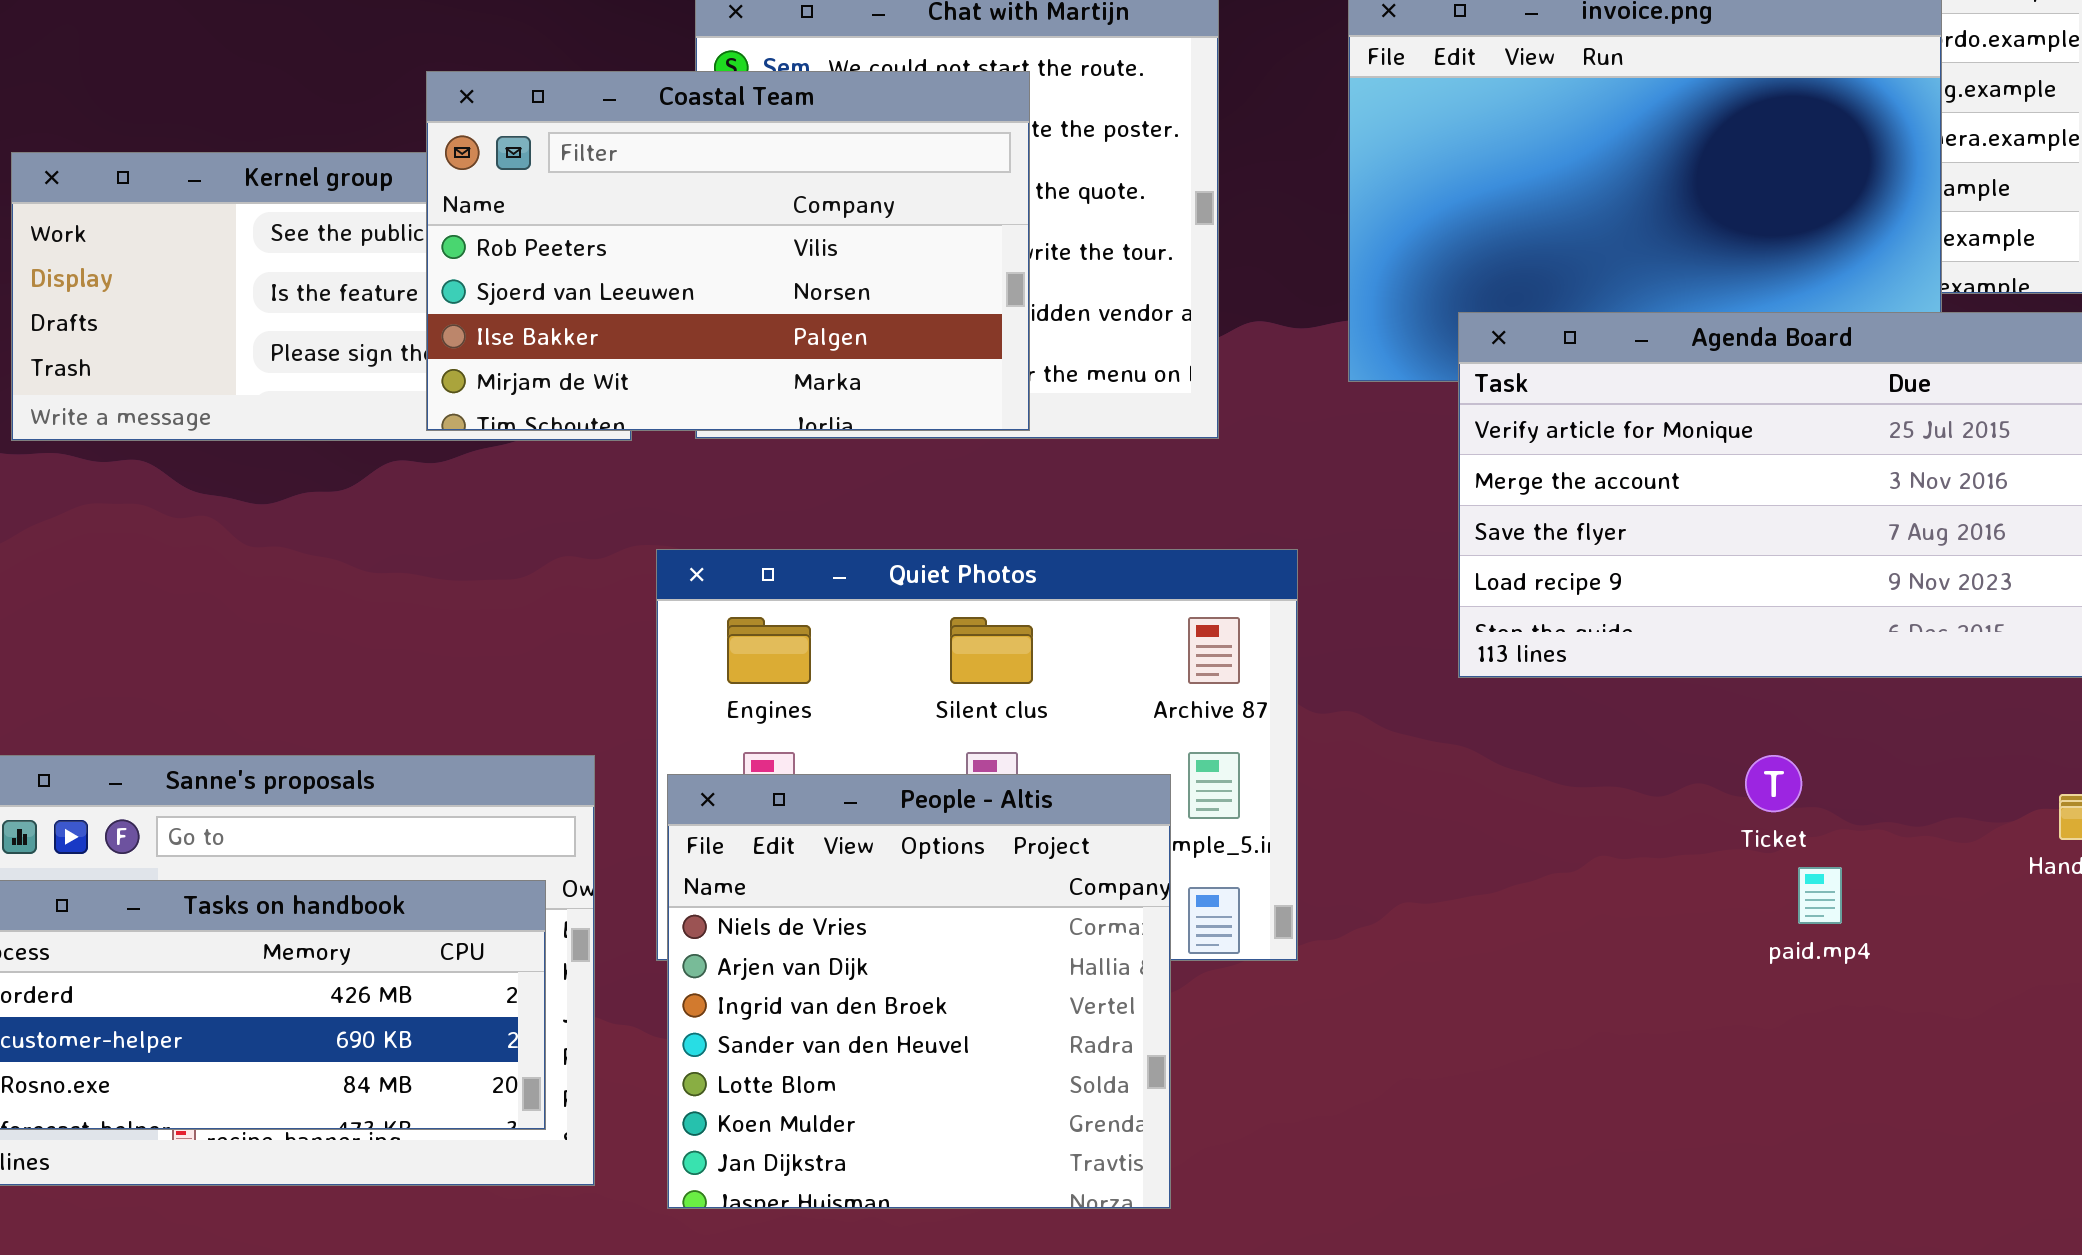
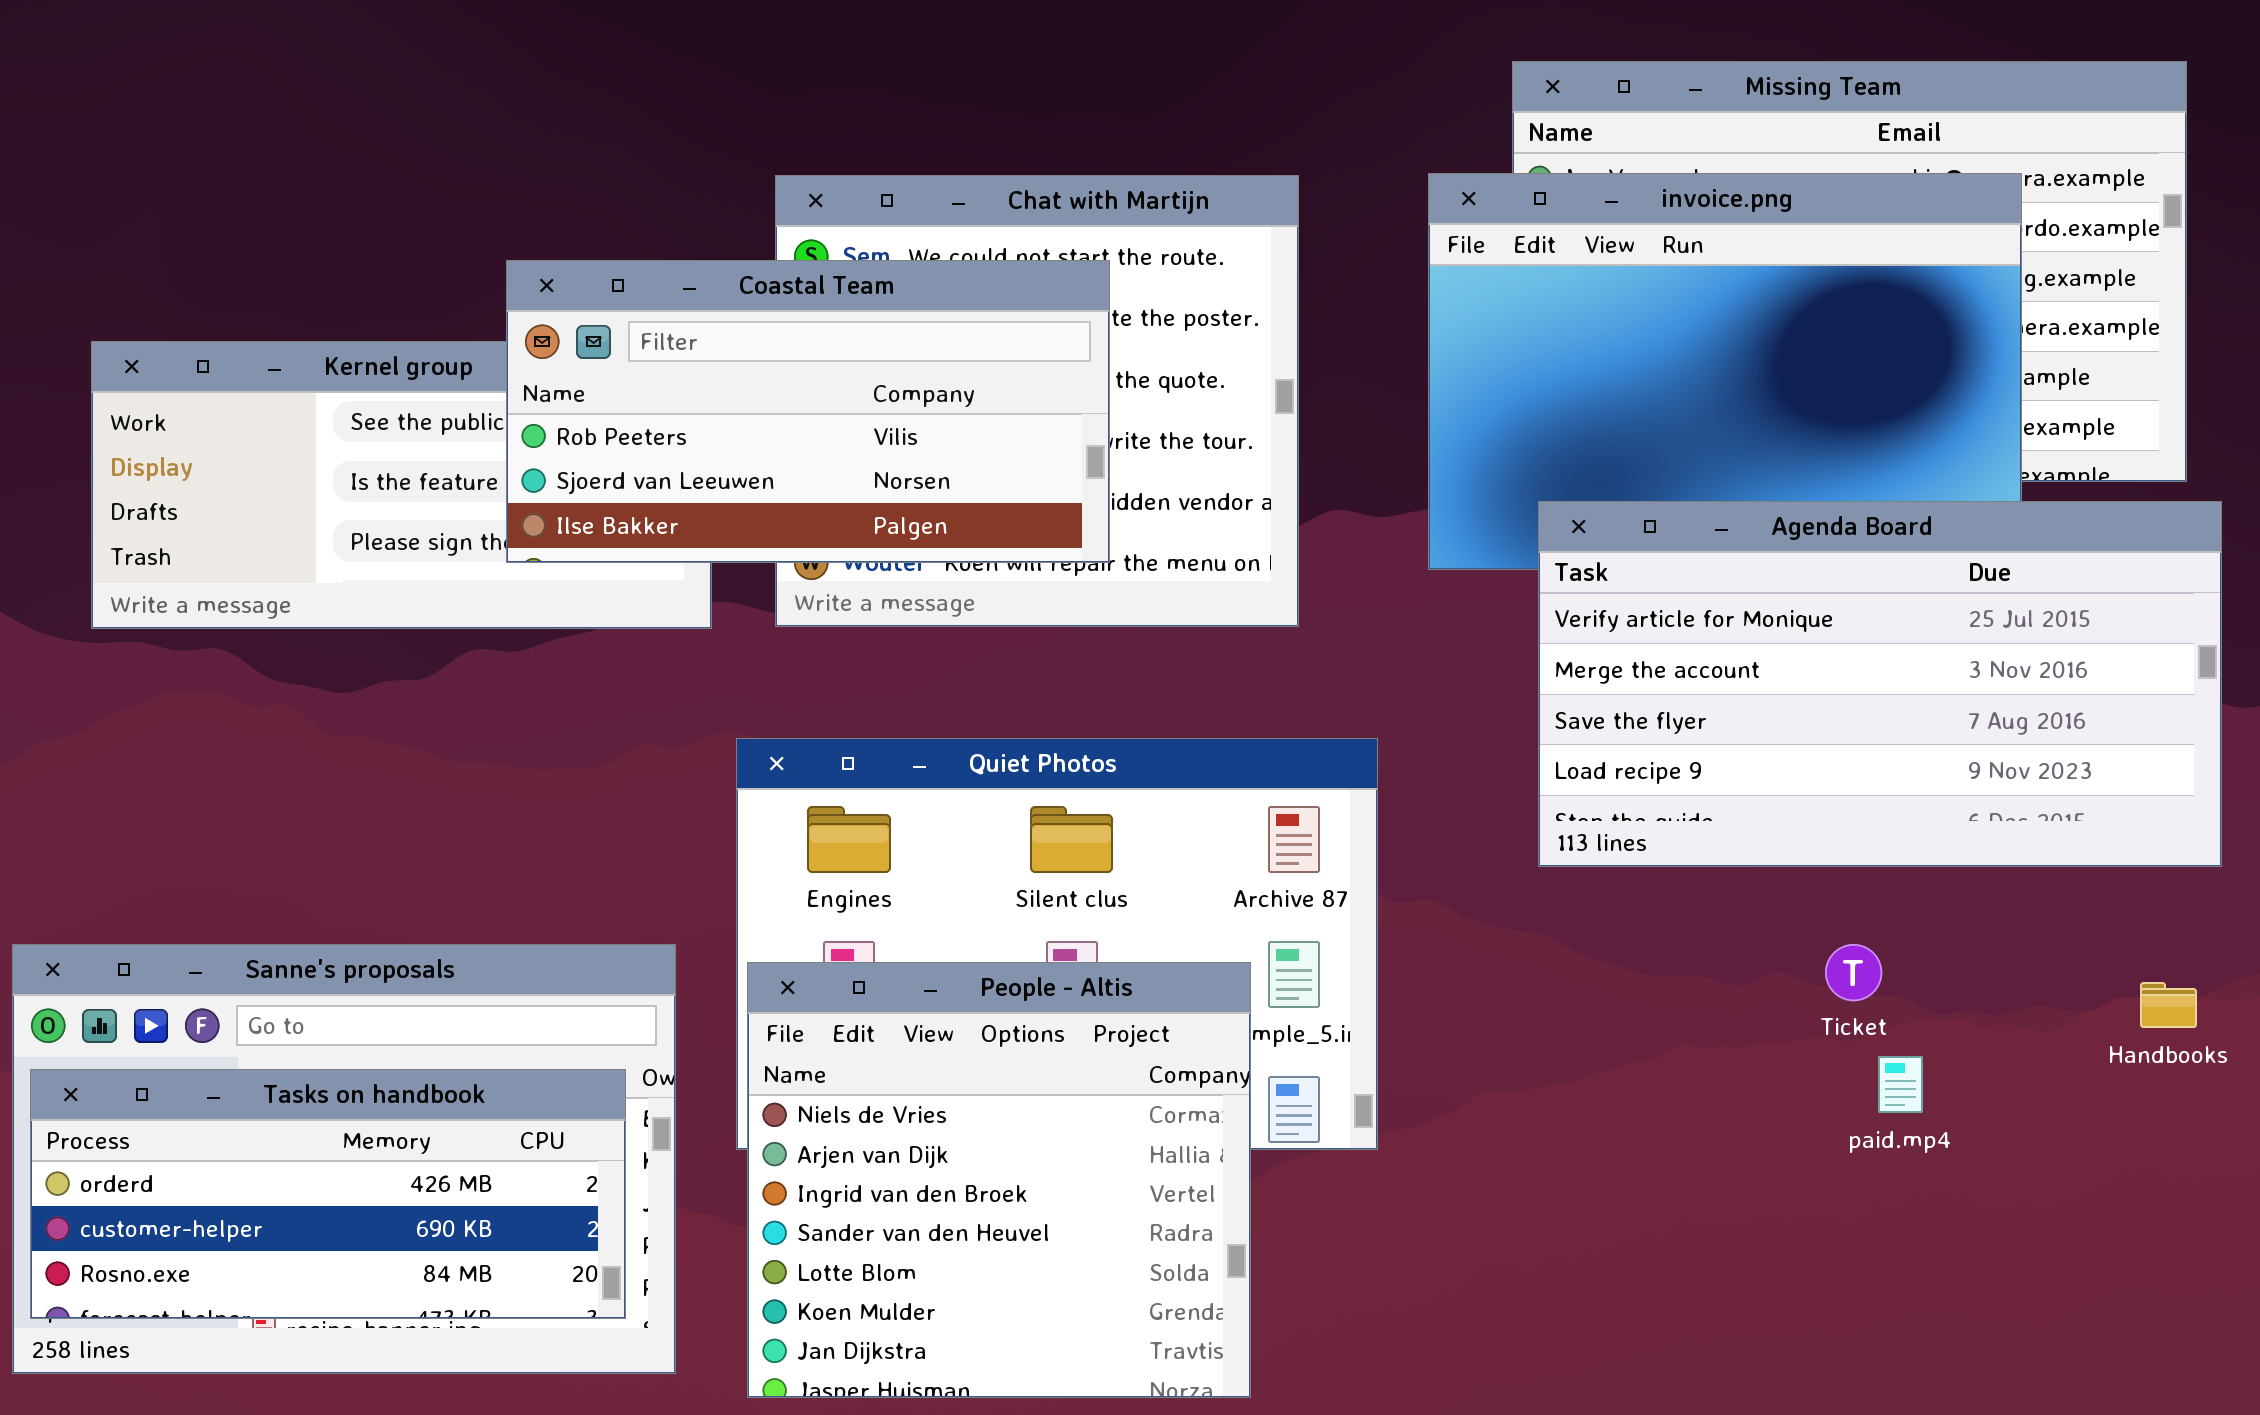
Coastal Team: [426,71,1030,431] -> [506,260,1110,563], resized

